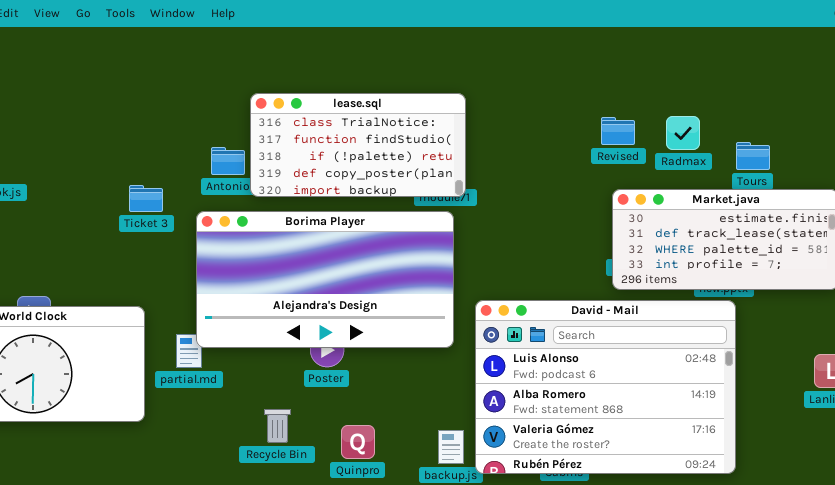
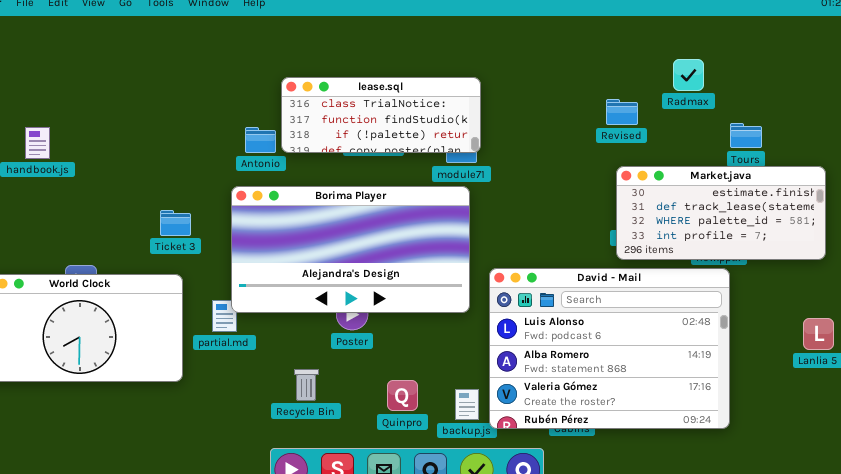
lease.sql: [250,93,466,197] -> [281,77,481,153], resized
Radmax: [666,116,700,150] -> [673,59,704,91], moved
Ticket 3: [129,185,163,212] -> [160,210,191,236], moved
Quinpro: [341,425,375,459] -> [387,380,418,411], moved

